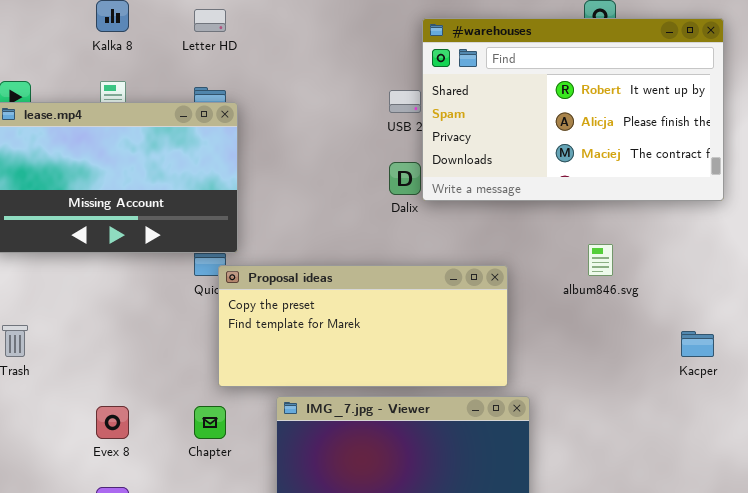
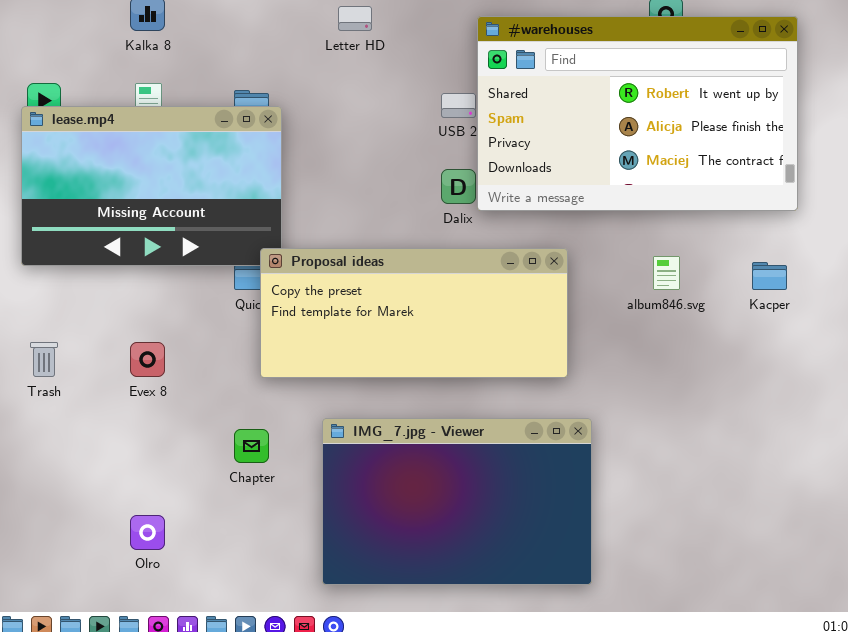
Letter HD: [194,9,226,32] -> [338,6,372,31], moved
Proposal ideas: [218,265,508,387] -> [260,248,568,378], moved
Kacper: [681,331,714,357] -> [752,262,787,290], moved
Evex 8: [96,406,129,439] -> [130,342,165,377], moved

